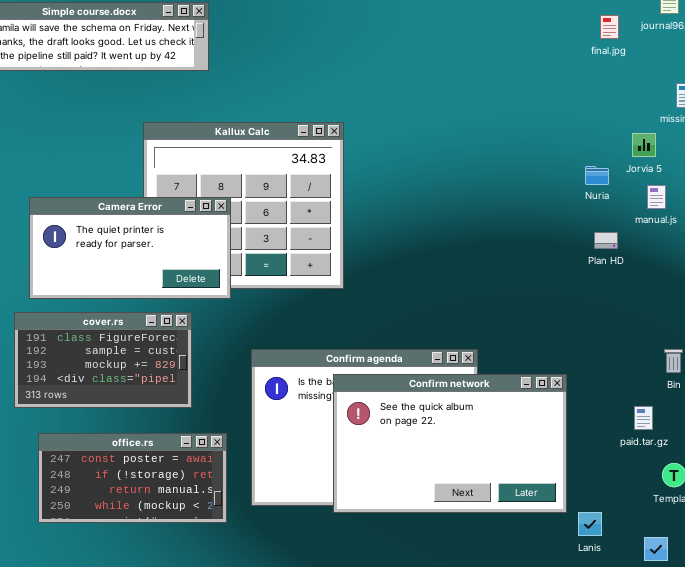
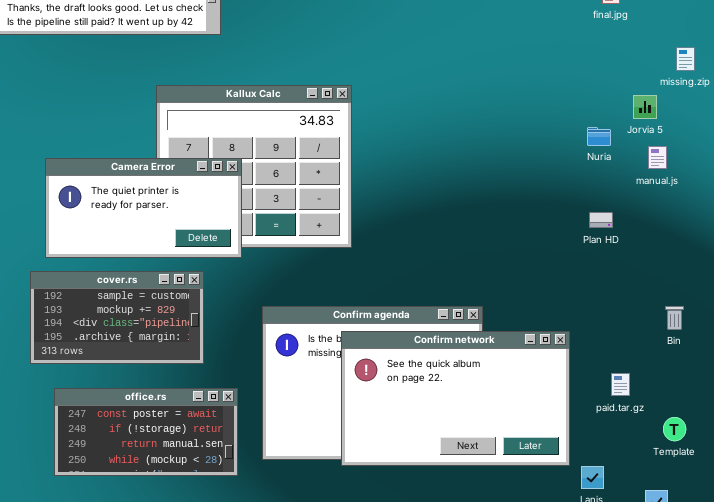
Plan HD: [594,232,618,249] -> [589,212,613,228], moved
cover.rs: [14,312,192,408] -> [30,271,204,364], scrolled down 1 row
paid.tar.gz: [634,406,653,430] -> [611,373,630,396], moved

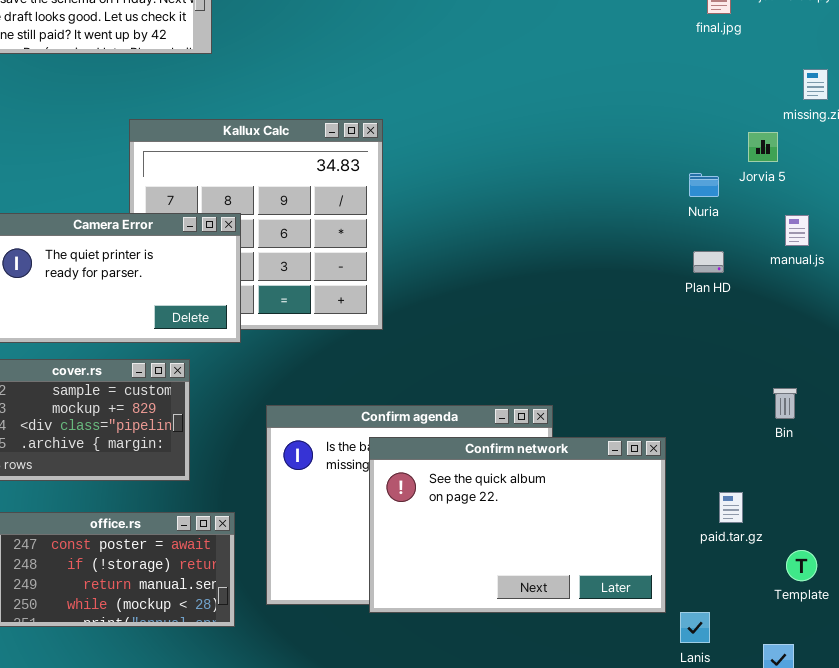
manual.js: [648,146,667,169] -> [785,215,809,246], moved
Plan HD: [589,212,613,228] -> [693,251,724,273], moved
Bin: [665,306,684,330] -> [773,388,797,419], moved

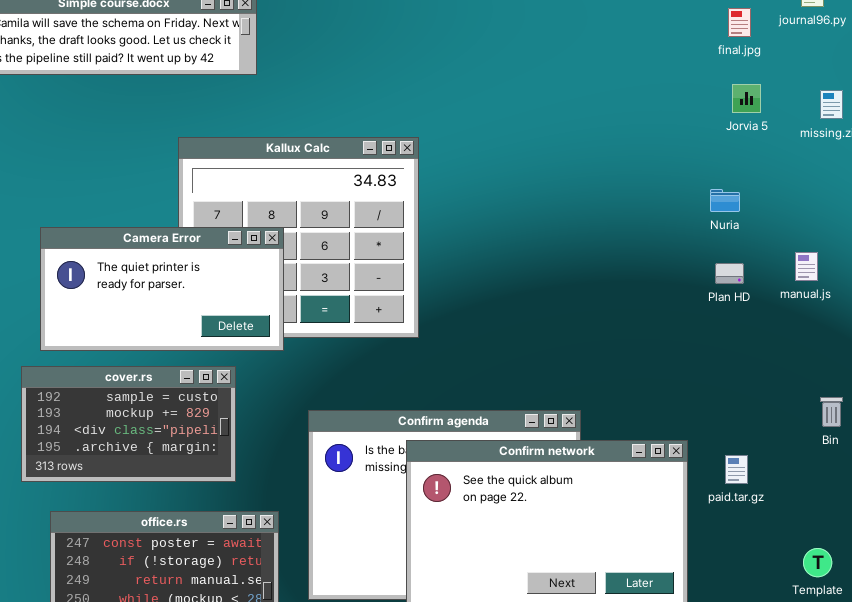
Jorvia 5: [748,132,778,162] -> [732,84,761,113], moved
manual.js: [785,215,809,246] -> [795,252,818,281], moved
Bin: [773,388,797,419] -> [820,397,843,427], moved
paid.tar.gz: [719,492,743,523] -> [725,455,748,484], moved

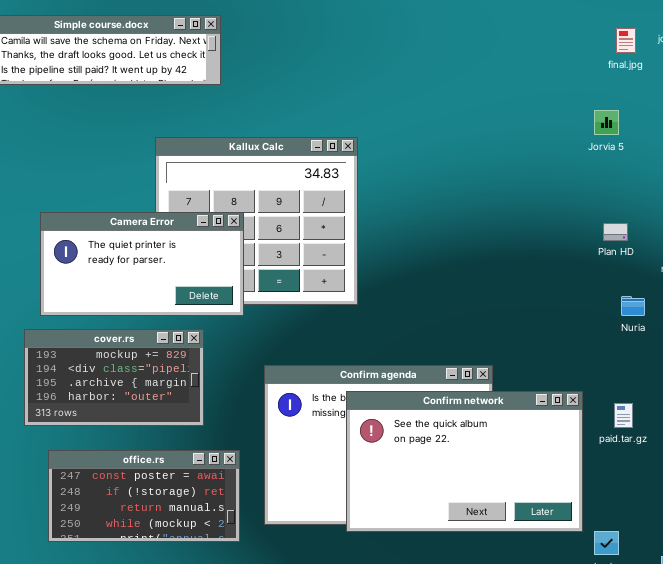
Jorvia 5: [732,84,761,113] -> [594,110,619,135], moved
Nuria: [710,189,740,212] -> [621,296,645,316], moved
Plan HD: [715,263,744,284] -> [603,223,628,241], moved
cover.rs: [21,366,236,482] -> [24,329,204,426], scrolled down 1 row

